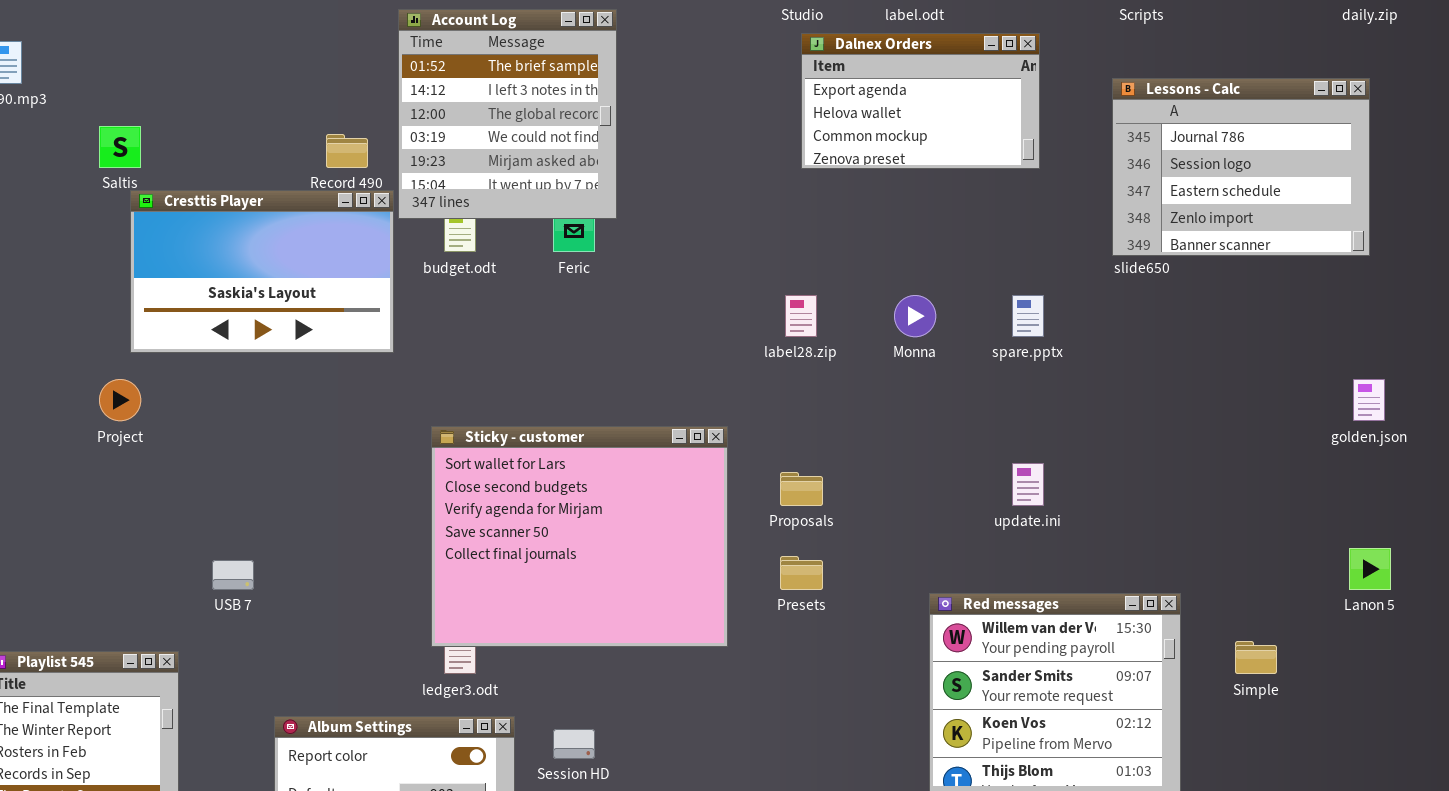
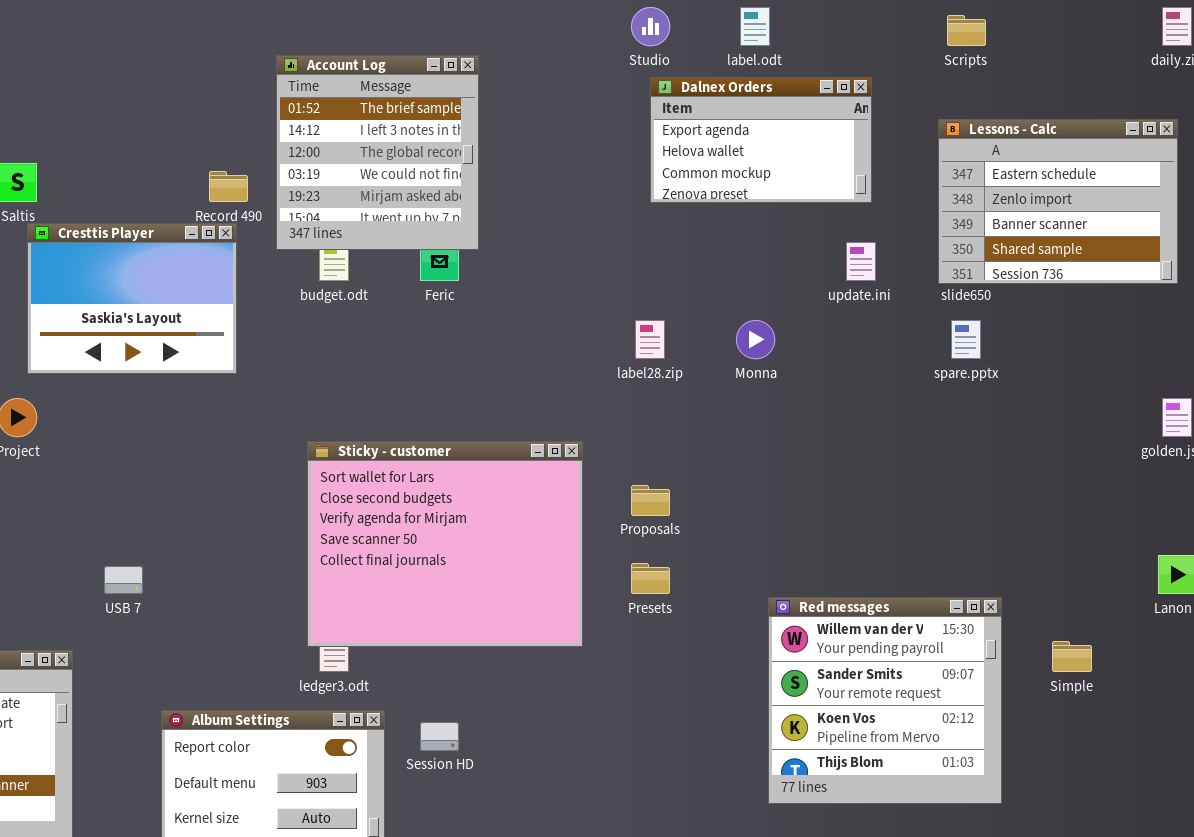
Lessons - Calc: [1112,78,1370,256] -> [938,119,1178,284], scrolled down 2 rows
Cresttis Player: [130,190,394,353] -> [27,223,237,374], resized
spare.pptx: [1012,295,1044,337] -> [951,320,981,359], moved
update.ini: [1012,463,1044,506] -> [846,242,876,281], moved

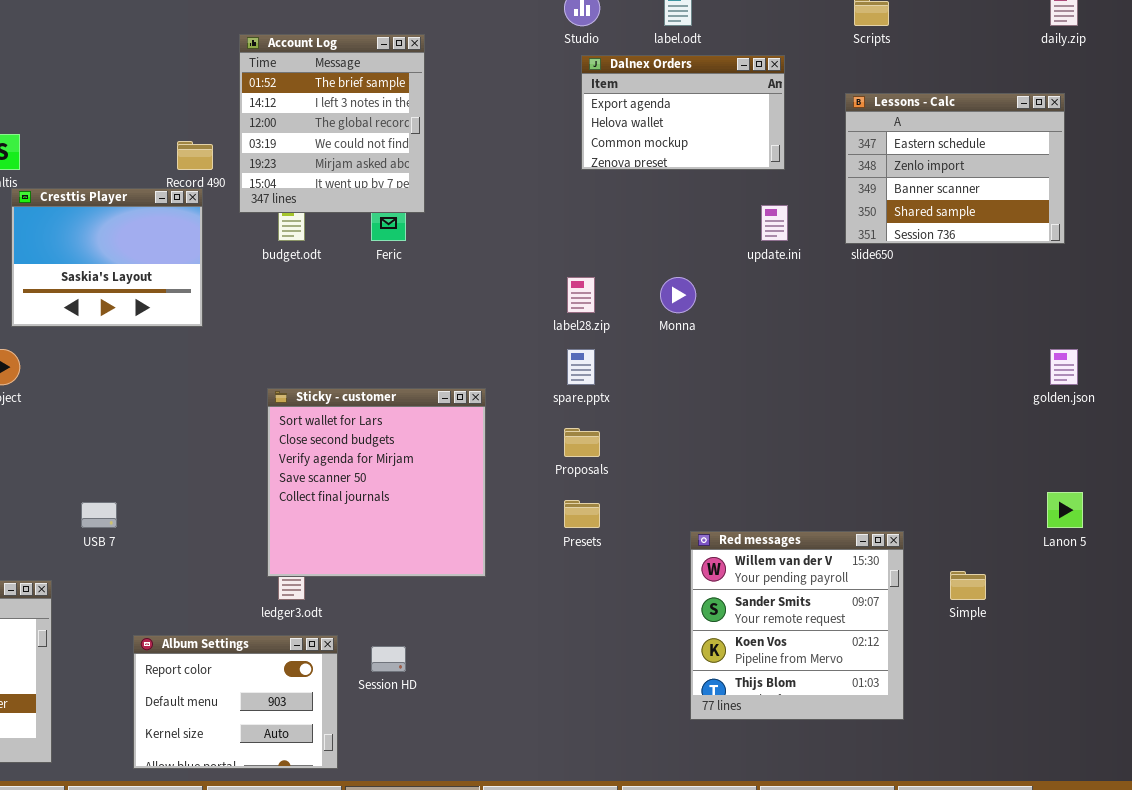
spare.pptx: [951,320,981,359] -> [567,349,595,385], moved
Sticky - customer: [307,441,583,647] -> [267,388,486,577], resized

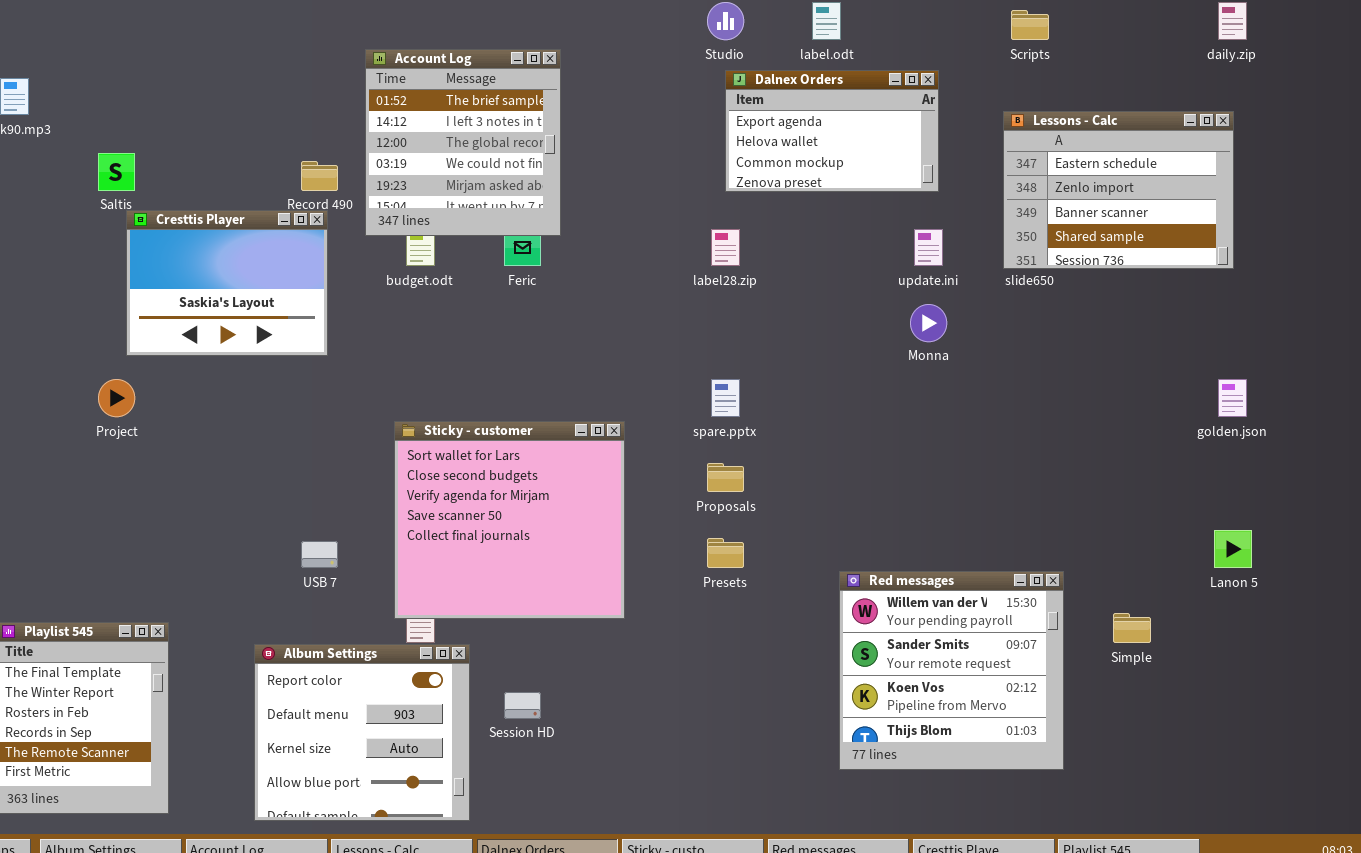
label28.zip: [567,277,595,313] -> [711,229,740,266], moved
Monna: [660,277,696,313] -> [910,304,947,342], moved
USB 7: [81,502,117,528] -> [301,541,338,568], moved
Album Settings: [133,635,338,769] -> [254,644,470,821], resized

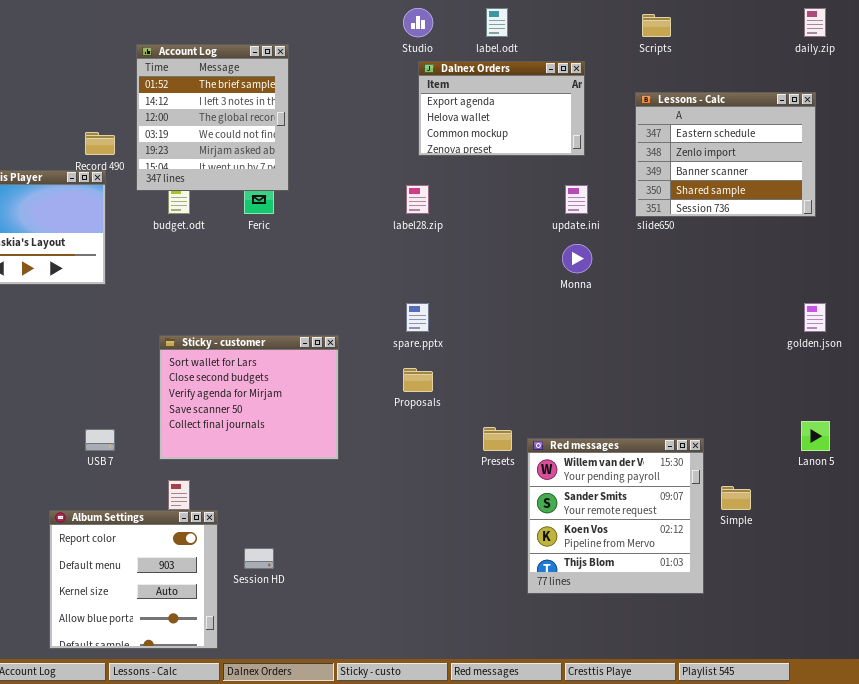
Sticky - customer: [394,421,625,619] -> [159,335,339,460], resized
Presets: [707,538,744,568] -> [483,427,512,451], moved
Red messages: [839,571,1064,770] -> [527,438,704,594], moved

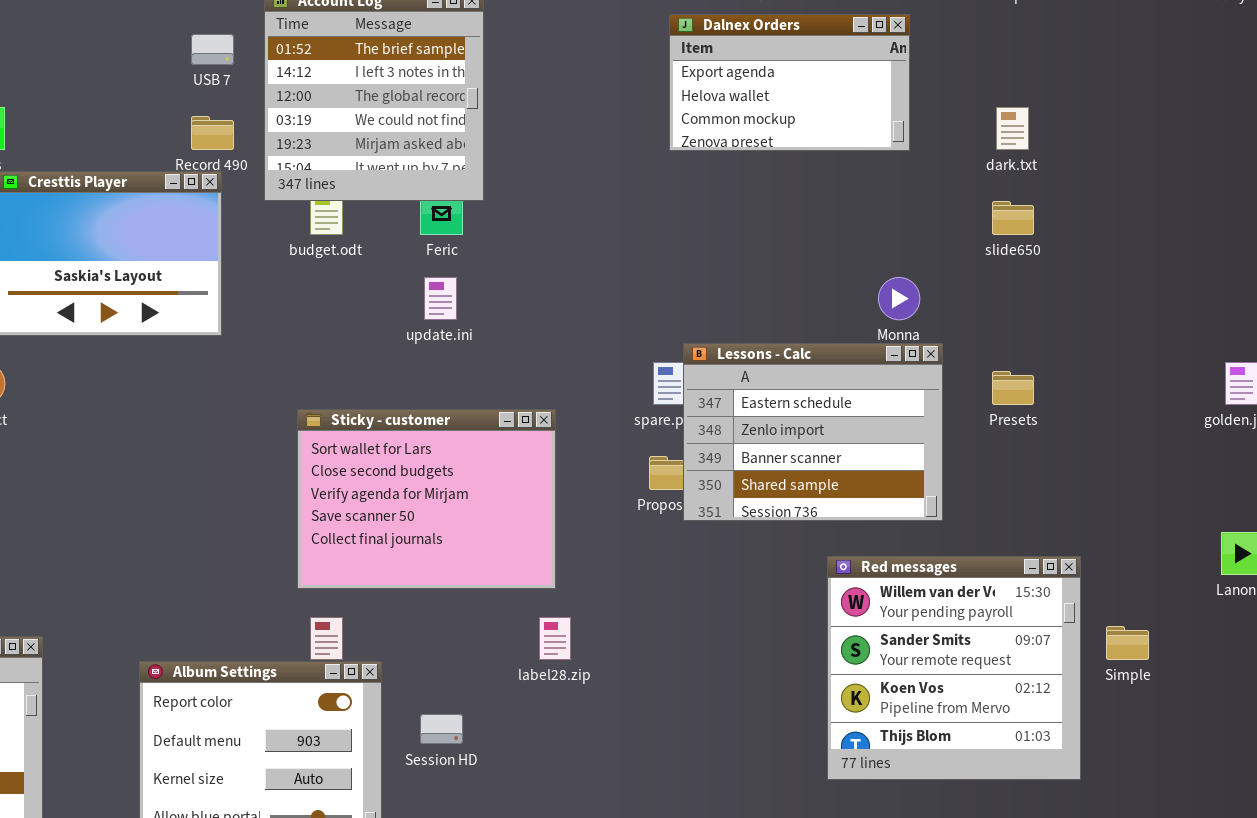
Lessons - Calc: [635,92,816,217] -> [683,343,943,521], moved
label28.zip: [406,185,429,214] -> [539,617,571,660], moved
update.ini: [565,185,588,214] -> [424,277,457,320], moved
Presets: [483,427,512,451] -> [992,371,1034,405], moved
USB 7: [85,429,115,451] -> [191,34,234,65], moved

